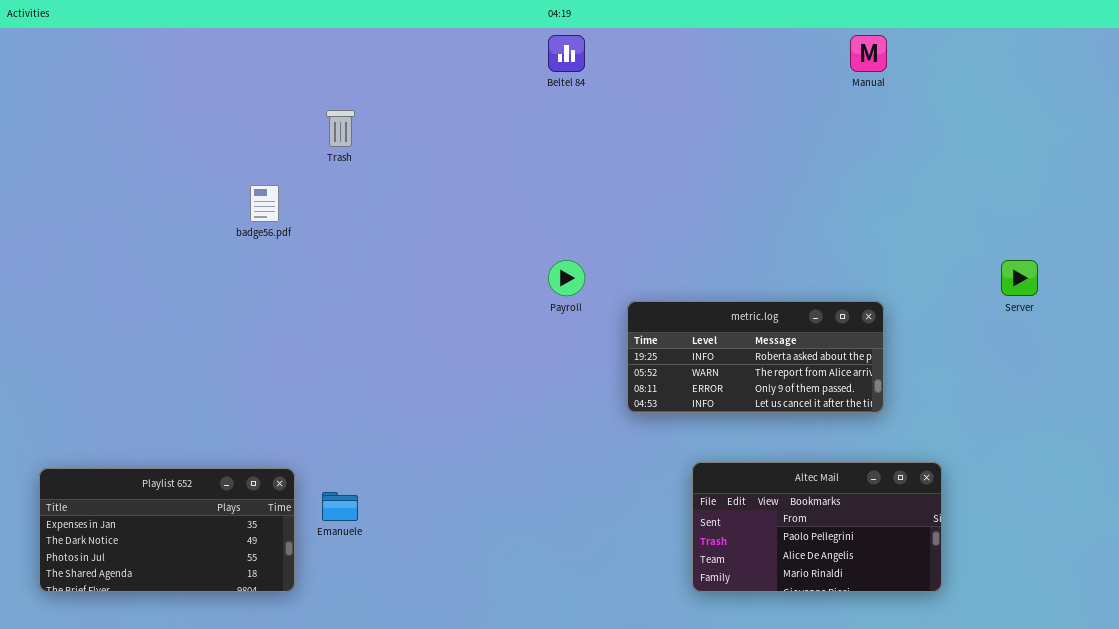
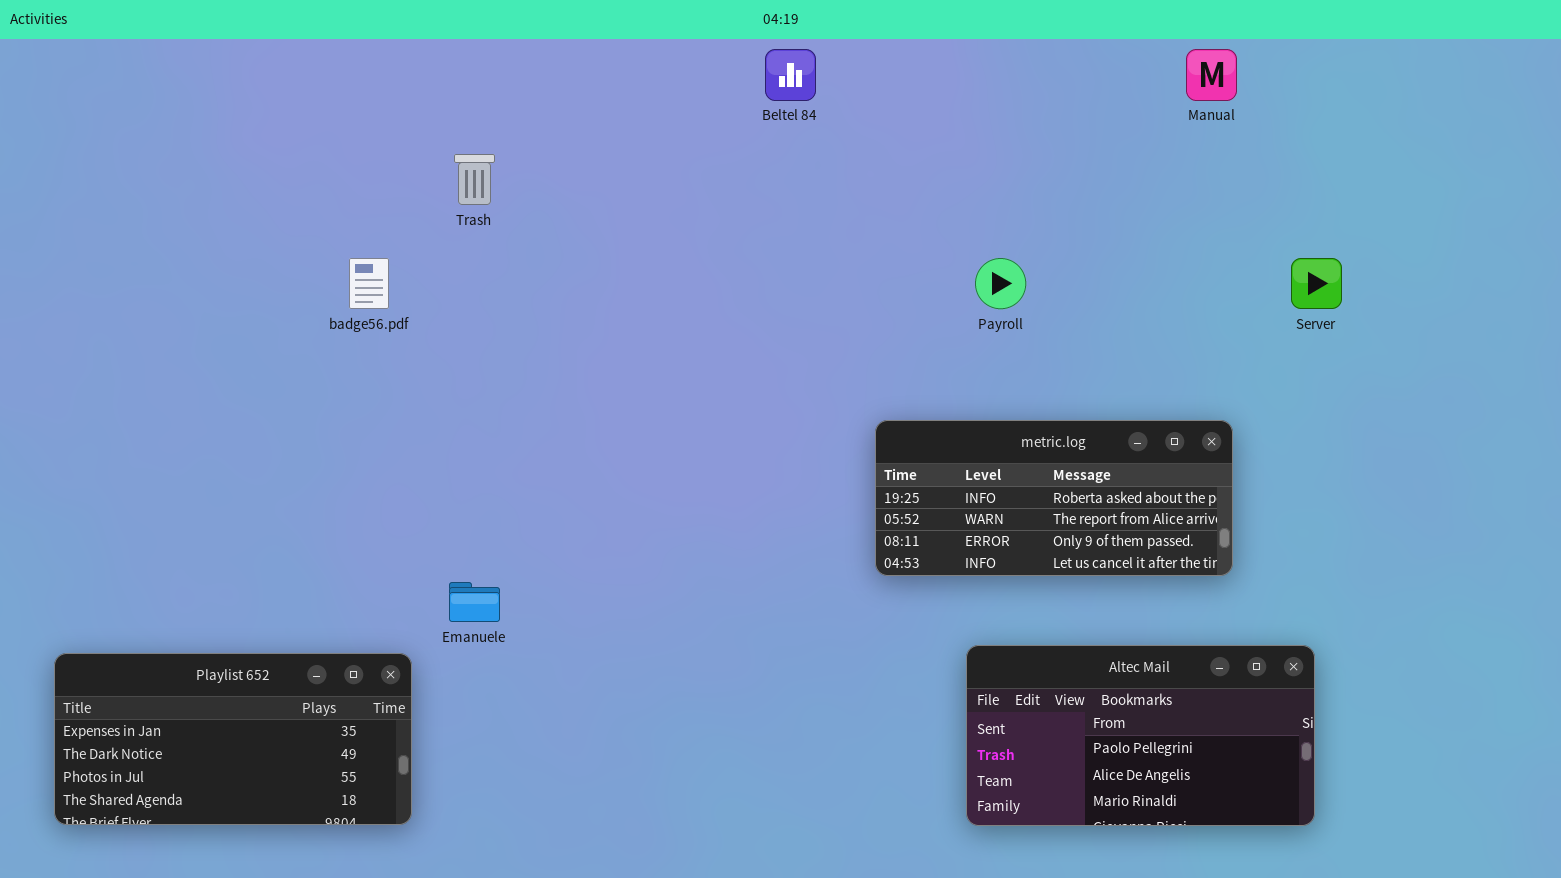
Payroll: [548,260,585,296] -> [975,258,1026,309], moved
Server: [1001,260,1038,296] -> [1291,258,1342,309], moved
Emanuele: [322,492,358,521] -> [449,582,500,622], moved

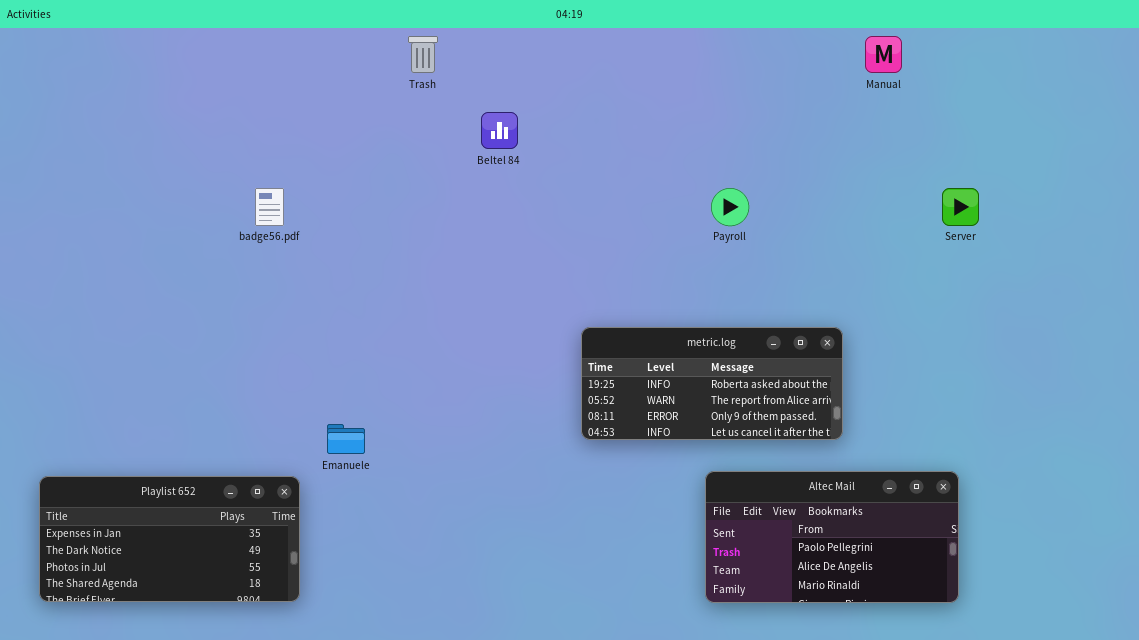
Beltel 84: [765,49,816,101] -> [481,112,518,149], moved
Trash: [454,154,495,205] -> [408,36,438,73], moved
metric.log: [875,420,1233,576] -> [581,327,843,440], moved

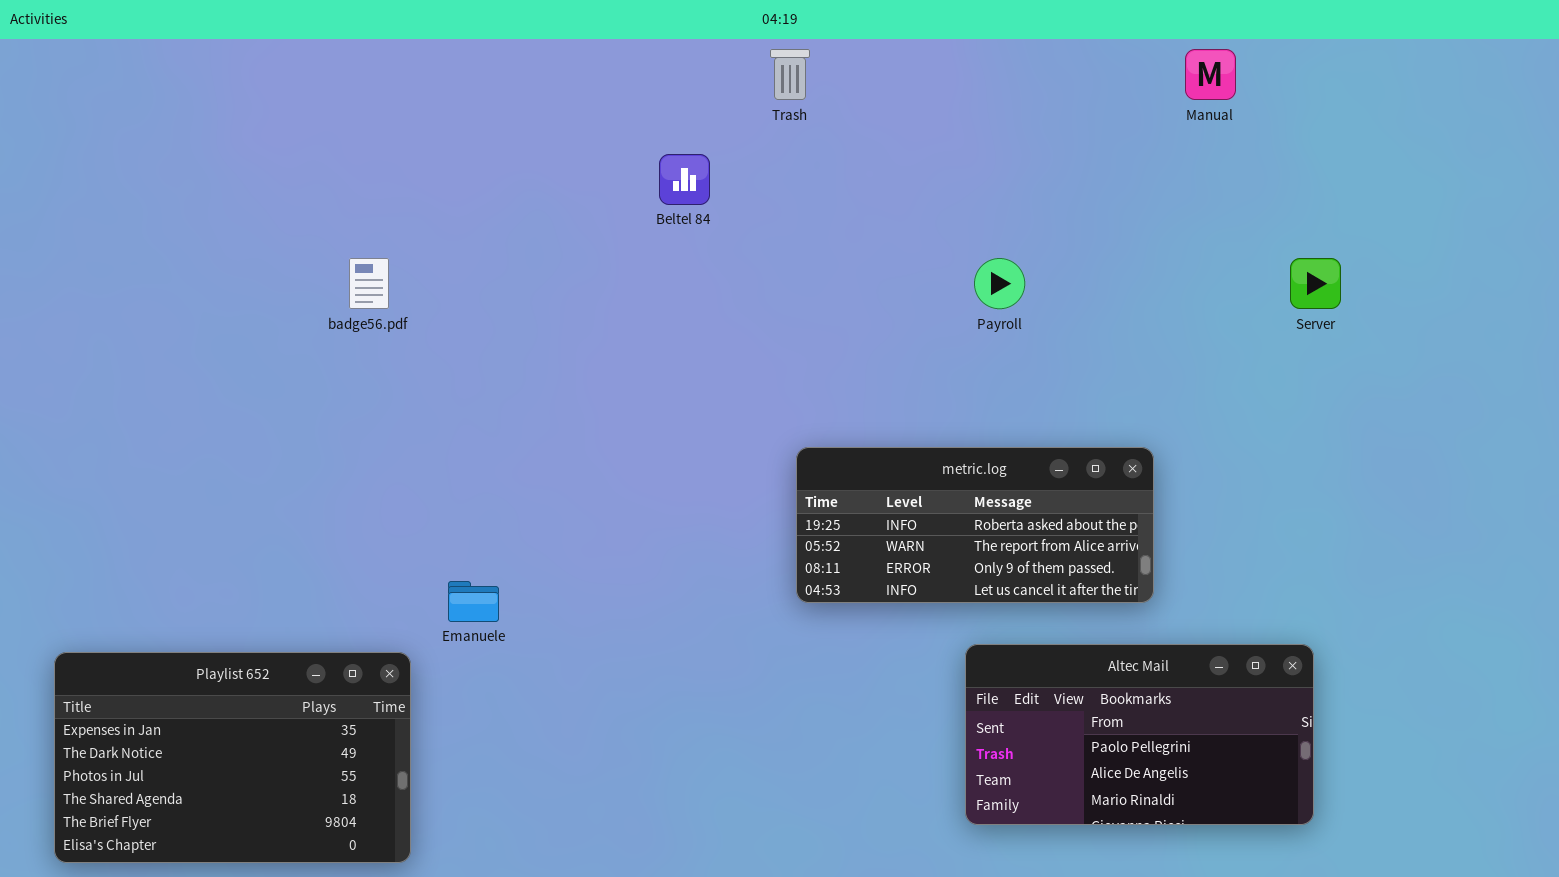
Trash: [408,36,438,73] -> [770,49,810,100], moved
Playlist 652: [39,476,300,602] -> [54,652,411,863], resized

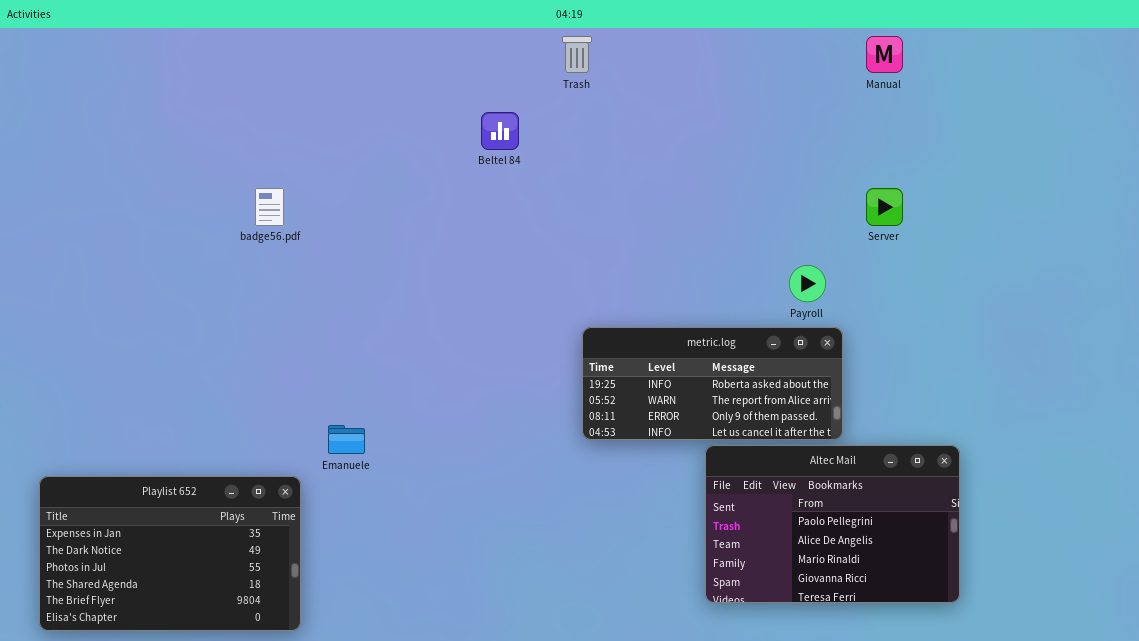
Payroll: [974,258,1025,309] -> [789,265,826,302], moved
Server: [1290,258,1341,309] -> [866,188,903,226], moved
Altec Mail: [965,644,1314,825] -> [705,445,960,603], resized

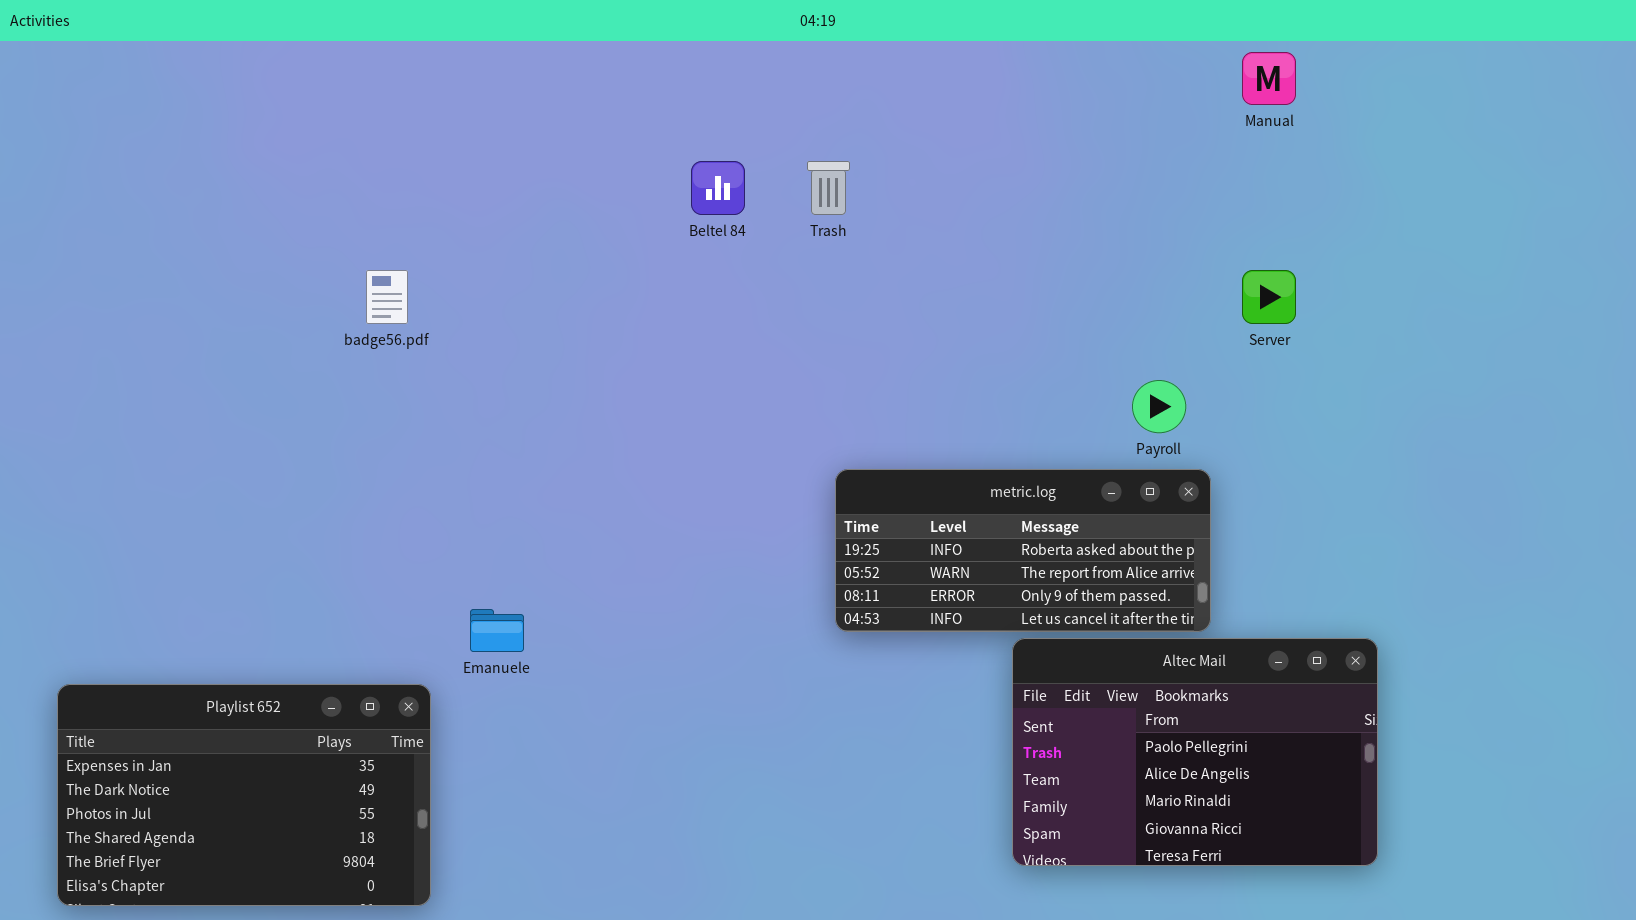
Trash: [562,36,592,73] -> [807,161,850,215], moved

